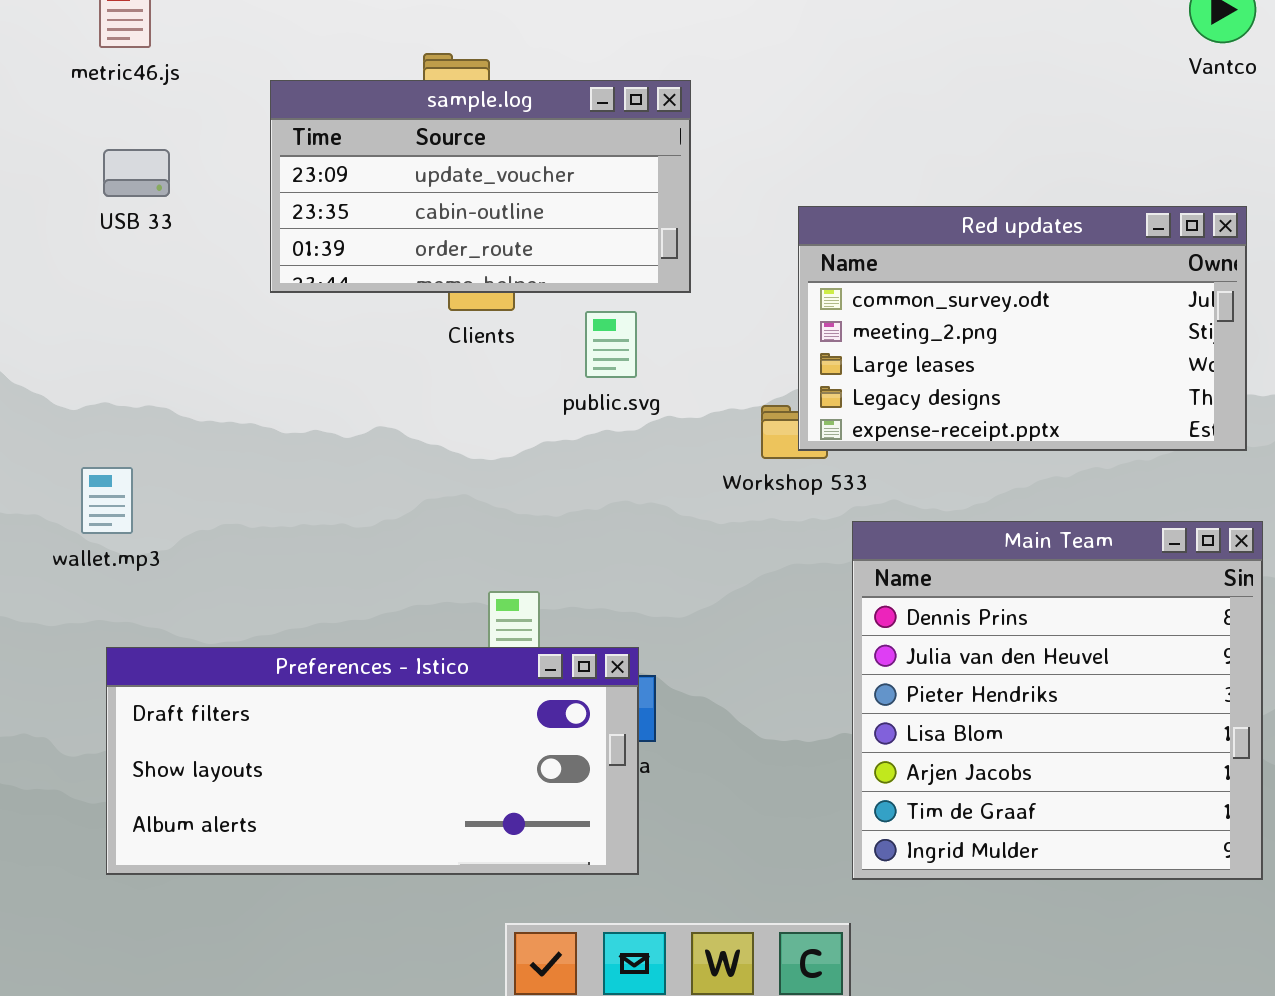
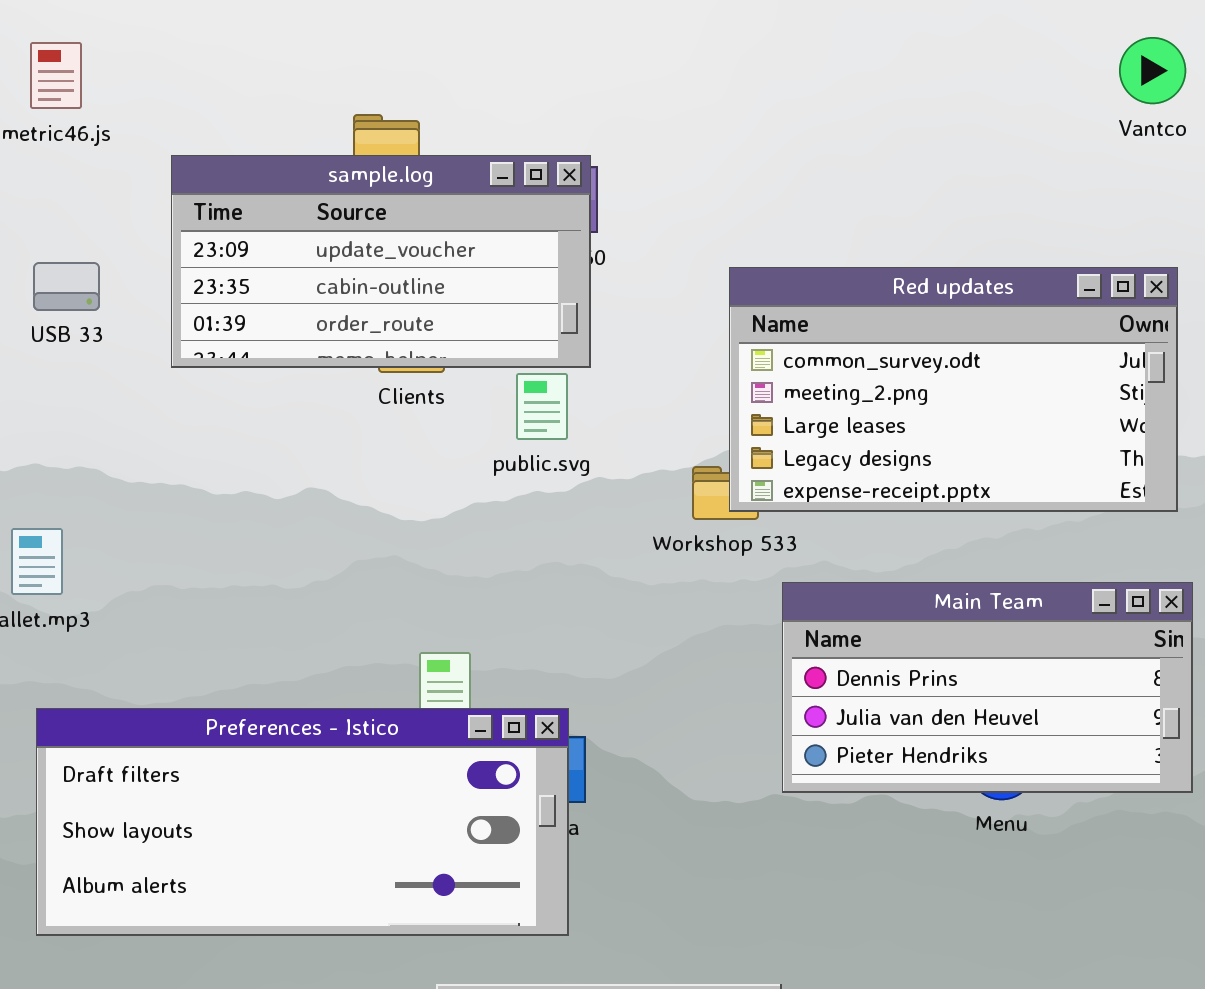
sample.log: [270,80,691,293] -> [171,155,591,368], moved
USB 33: [103,149,170,197] -> [33,262,100,311], moved
Main Team: [852,521,1263,880] -> [782,582,1193,793], resized

